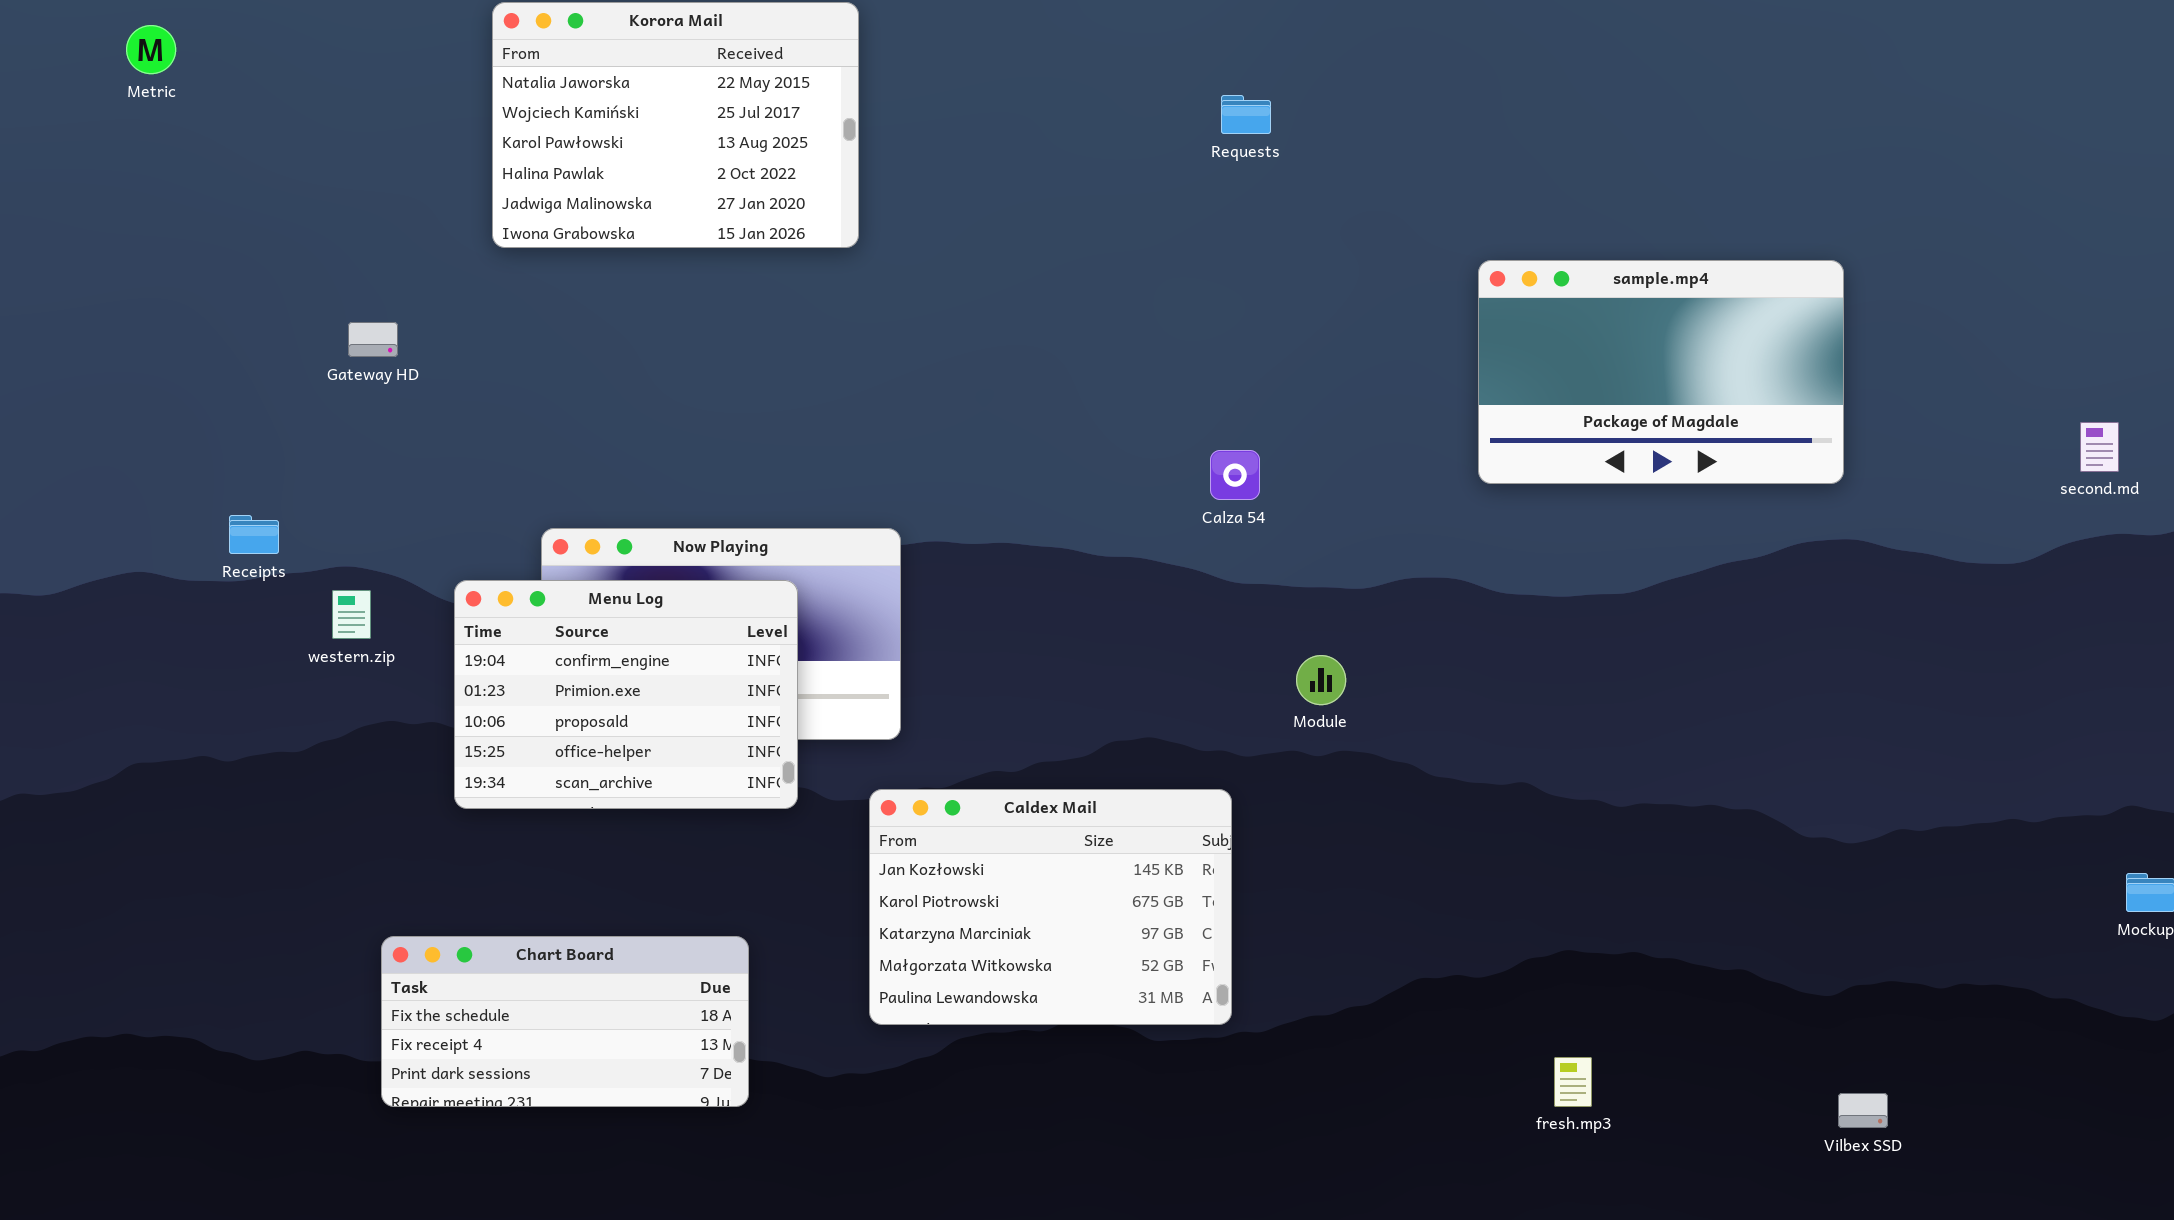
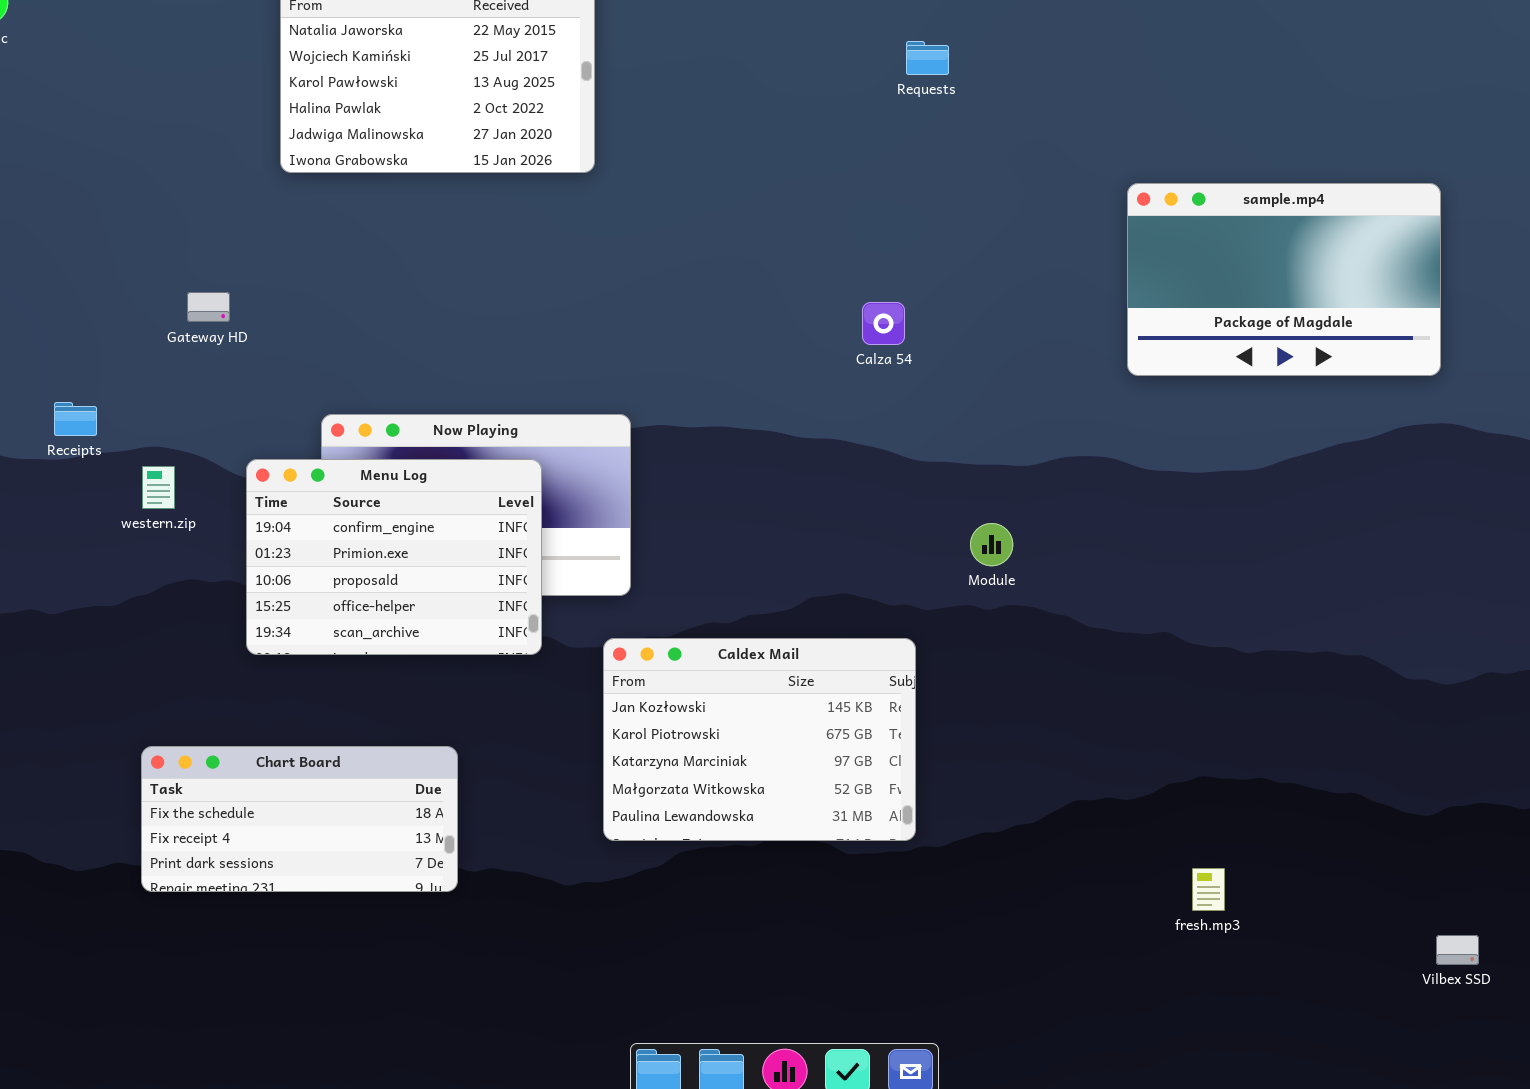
Gateway HD: [348,322,398,357] -> [187,292,230,322], moved
Calza 54: [1210,450,1260,500] -> [862,302,905,345], moved
Chart Board: [381,936,749,1107] -> [141,746,458,892], moved
Vilbex SSD: [1838,1093,1888,1128] -> [1436,935,1479,965], moved

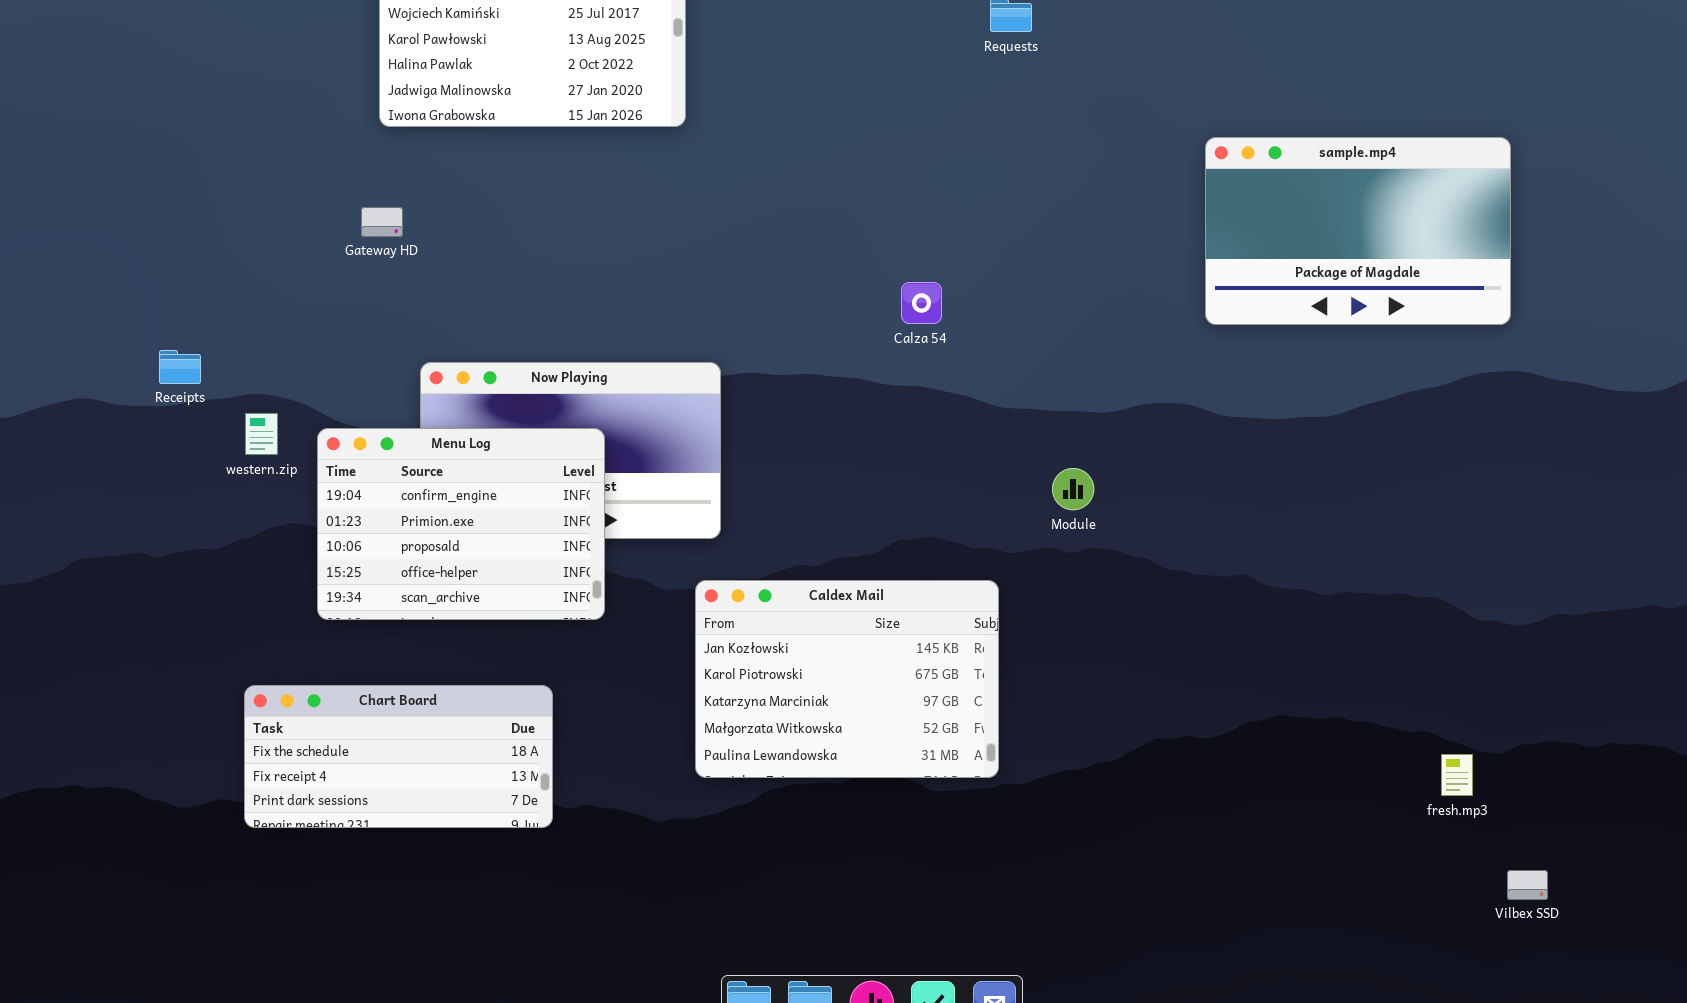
Gateway HD: [187,292,230,322] -> [361,207,403,237], moved
Calza 54: [862,302,905,345] -> [901,282,942,324], moved
Menu Log: [246,459,542,655] -> [317,428,605,620], moved
fresh.mp3: [1192,868,1225,911] -> [1441,754,1473,796], moved

